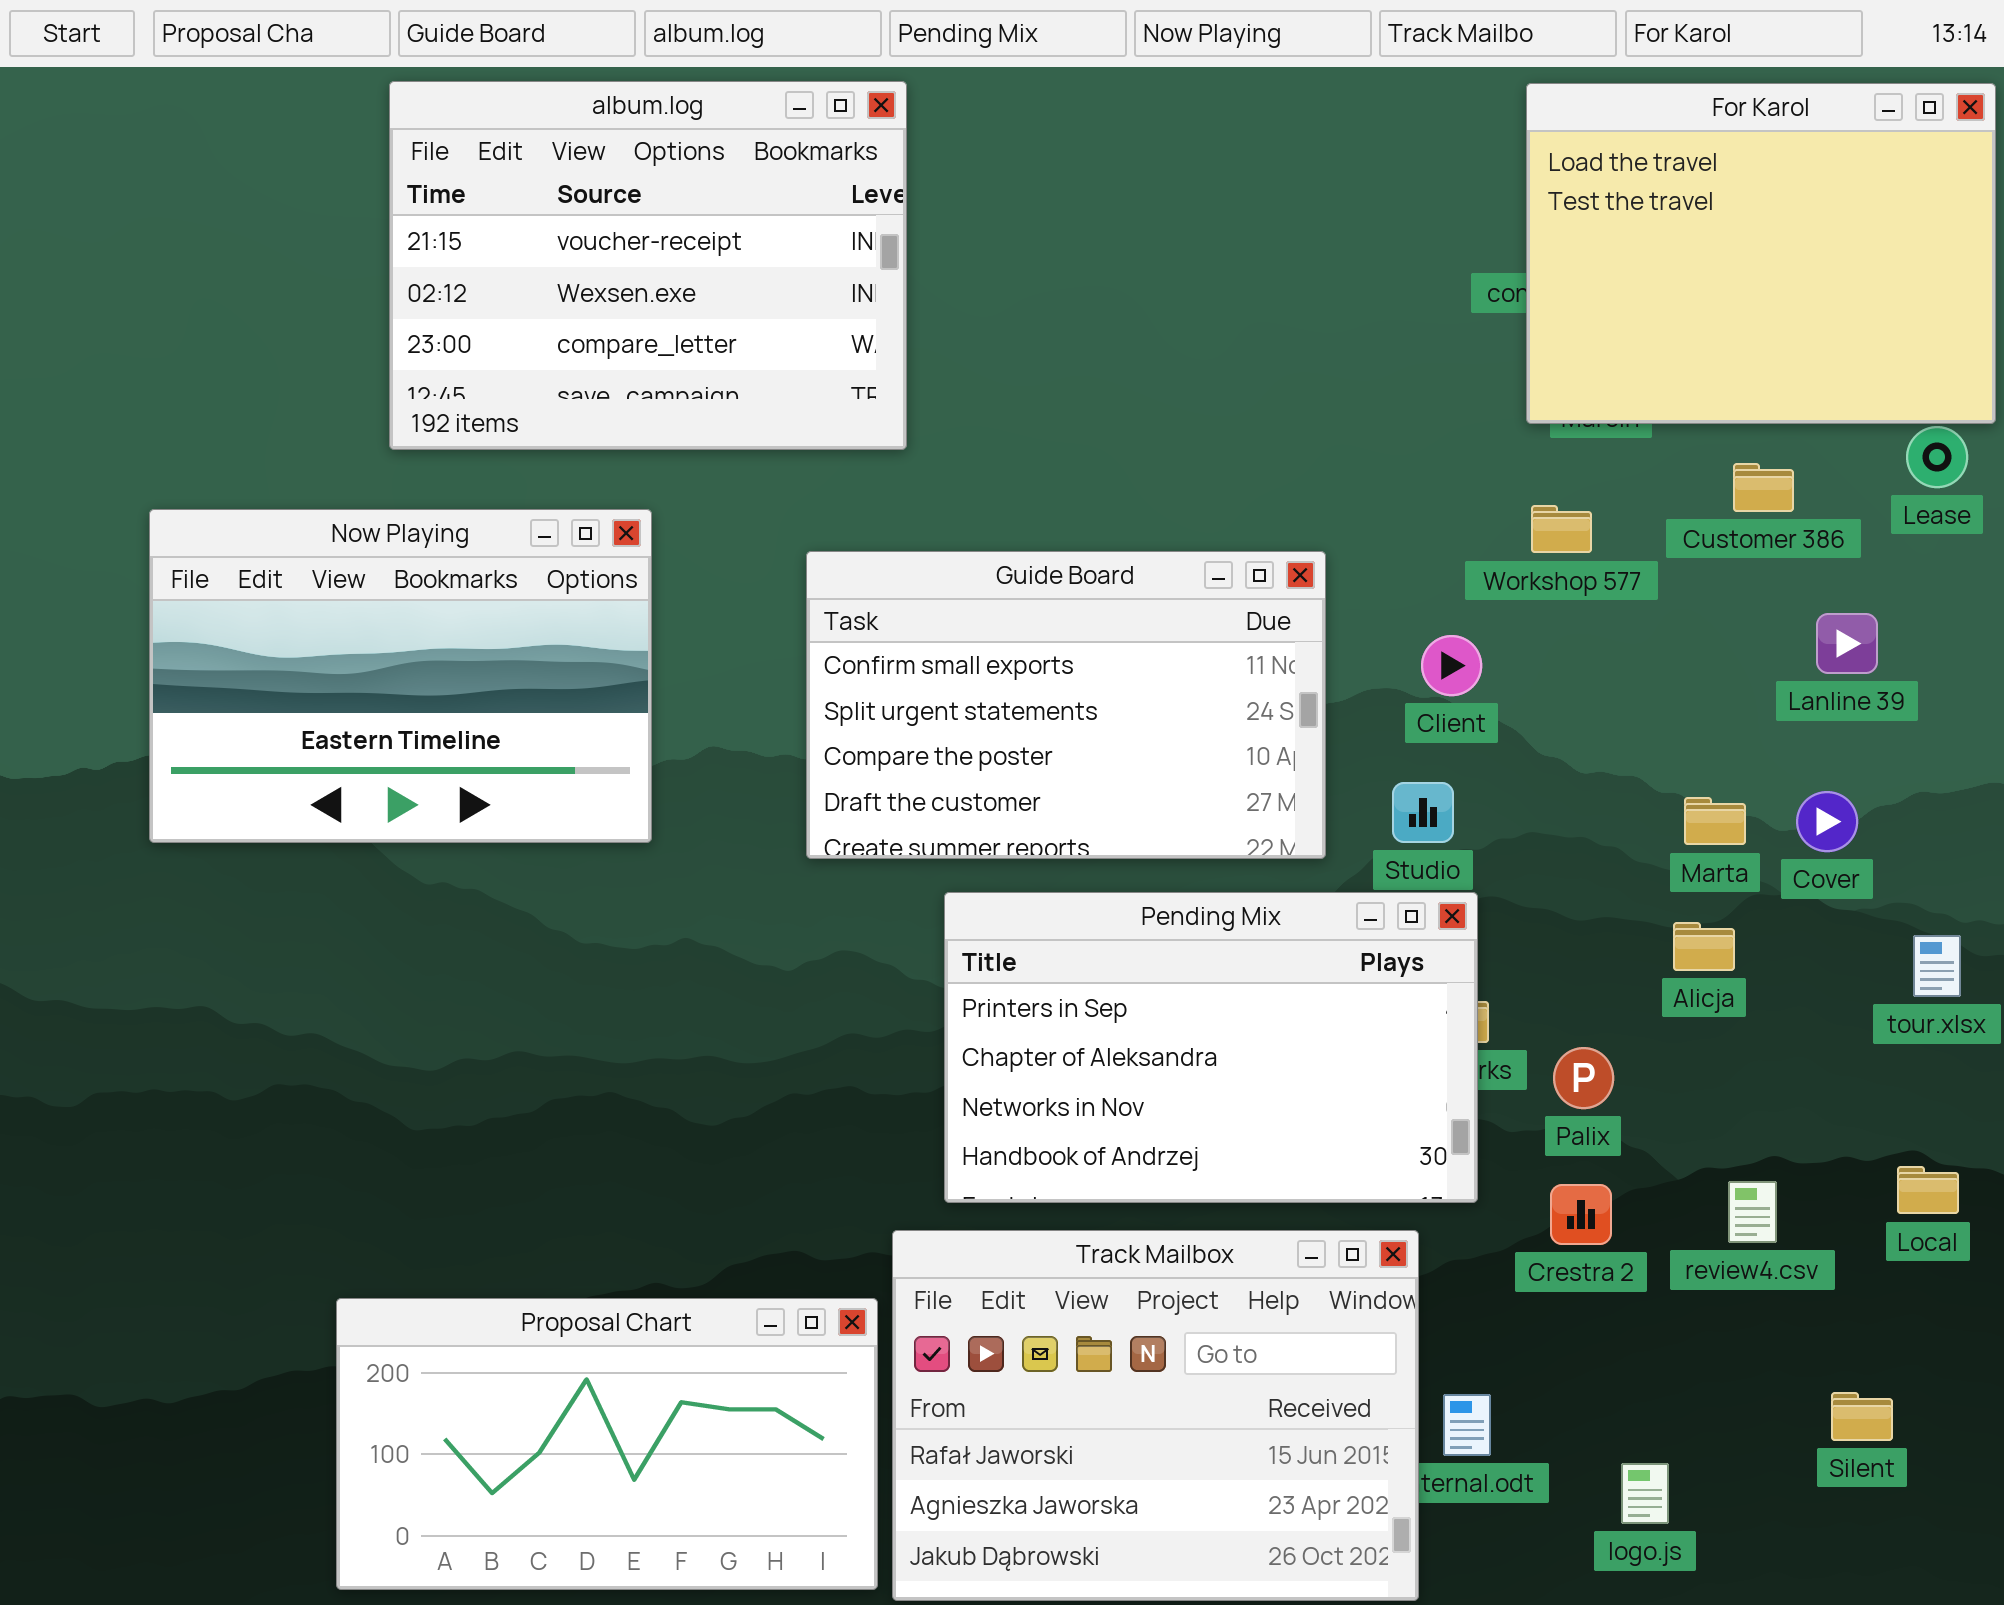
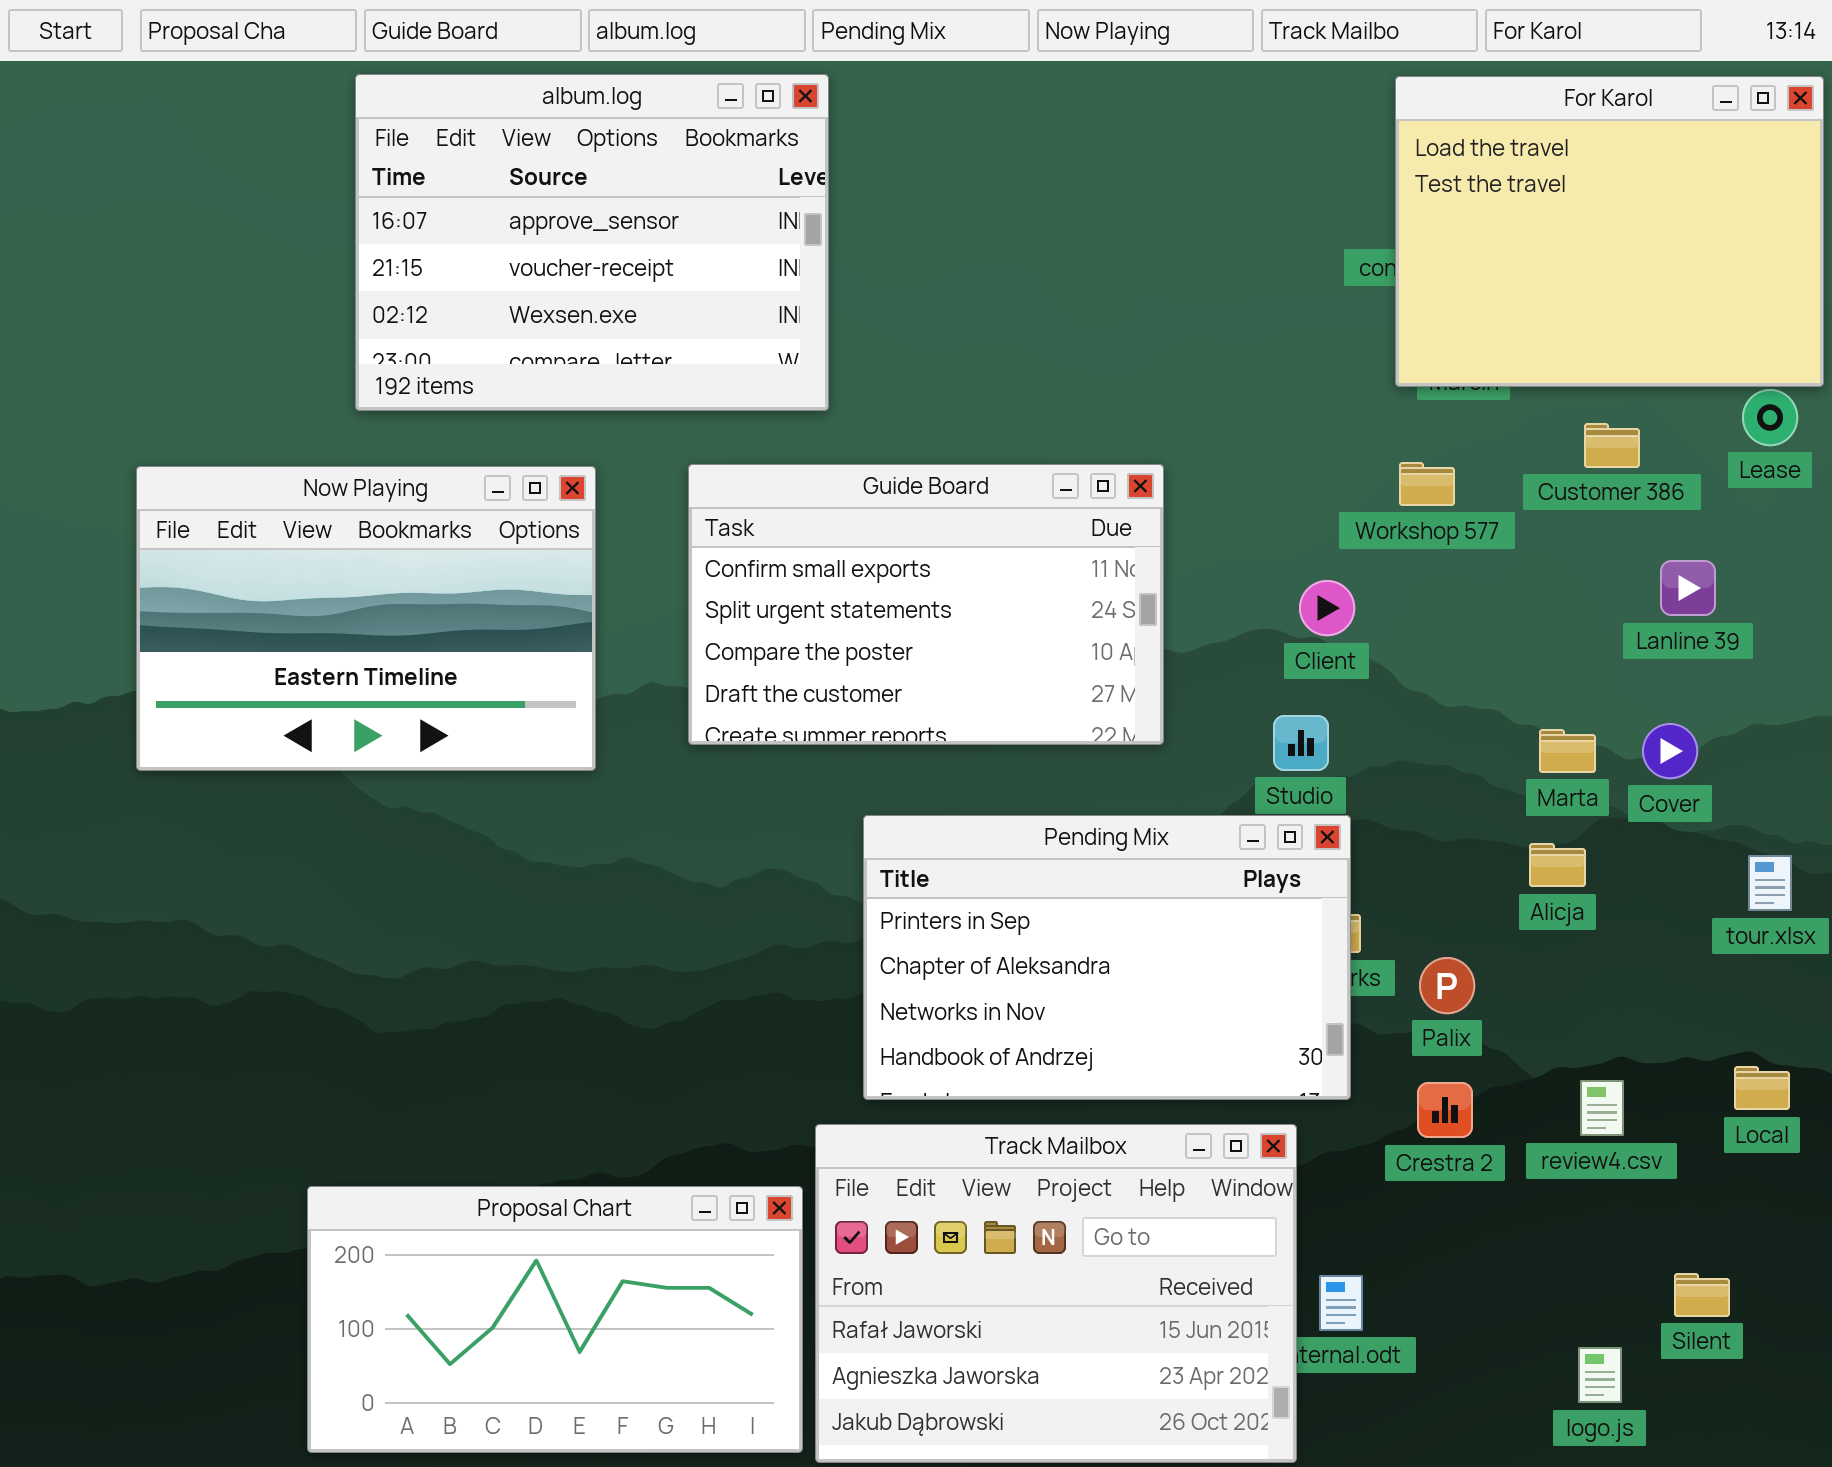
album.log: [389,81,907,450] -> [355,74,829,411], scrolled up 1 row
Guide Board: [806,551,1326,859] -> [688,464,1164,745], moved
logo.js: [1621,1463,1669,1524] -> [1578,1347,1622,1403], moved

